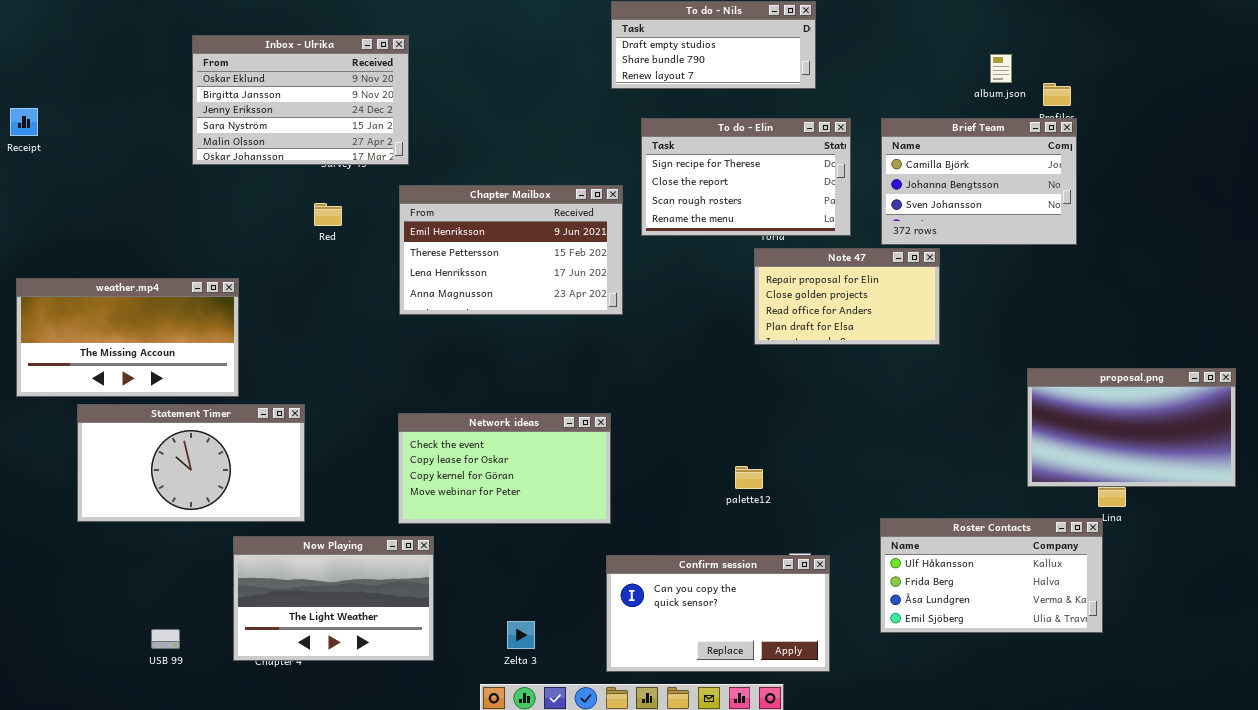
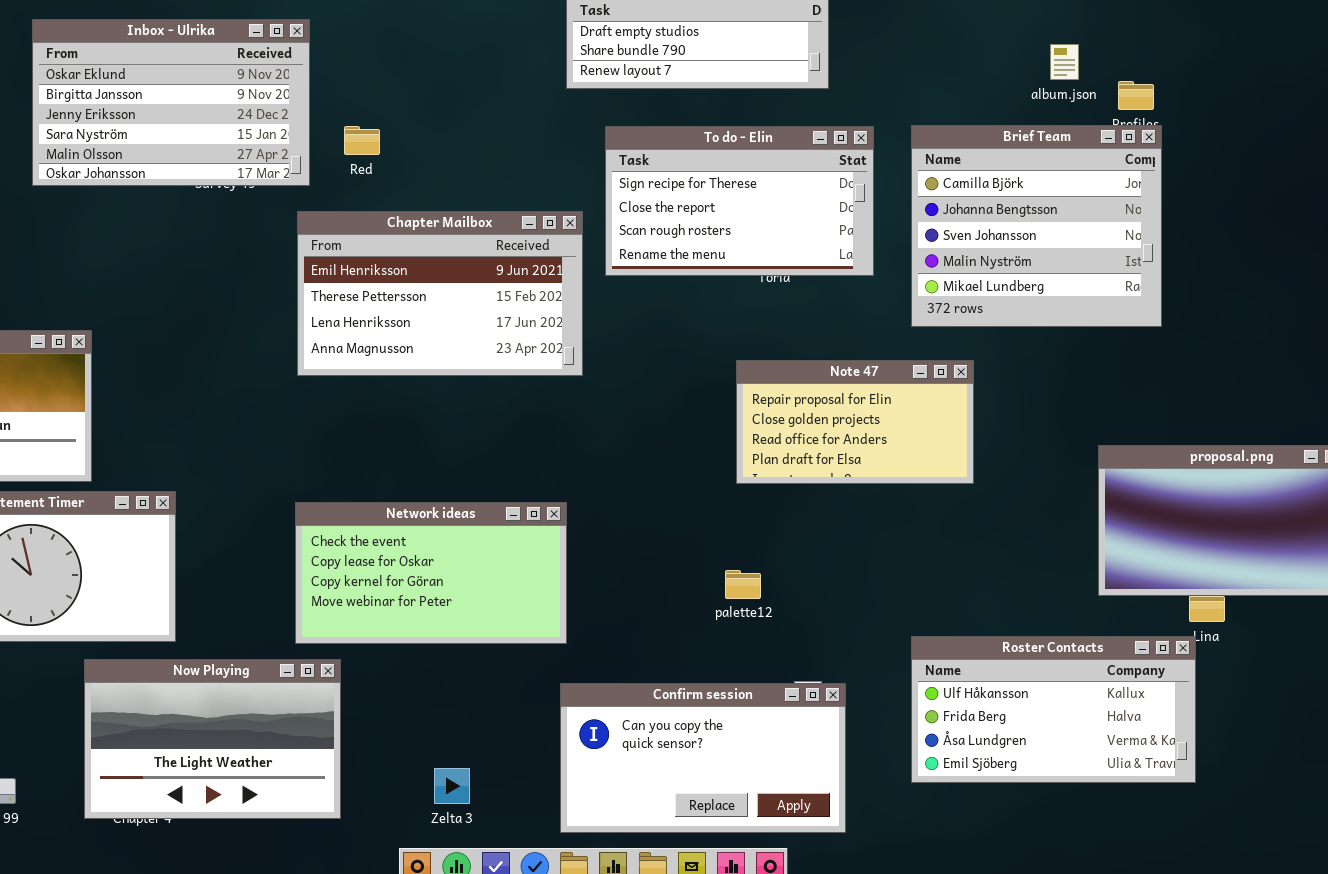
Brief Team: [881,118,1077,245] -> [911,125,1162,327], resized
Red: [314,203,342,226] -> [344,126,380,155], moved
Note 47: [754,248,940,345] -> [736,360,974,484], moved

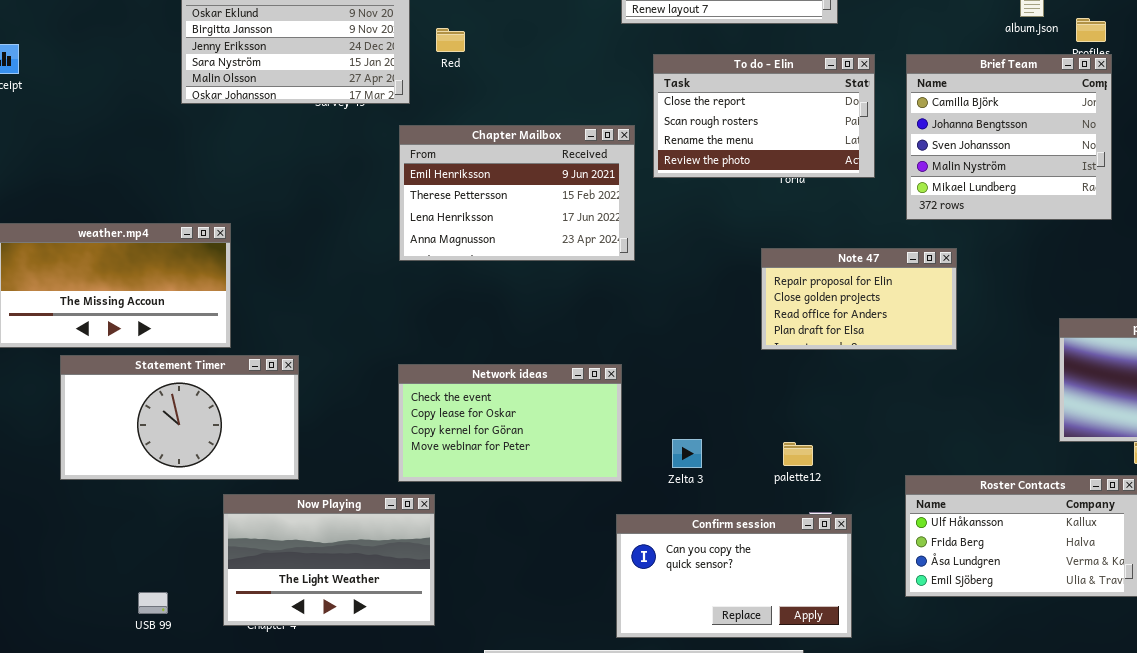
Red: [344,126,380,155] -> [436,28,465,52], moved
To do - Elin: [605,126,874,276] -> [653,54,875,178], scrolled down 1 row
palette12: [725,570,761,599] -> [783,442,813,466], moved
Zelta 3: [434,768,470,804] -> [672,439,702,468], moved

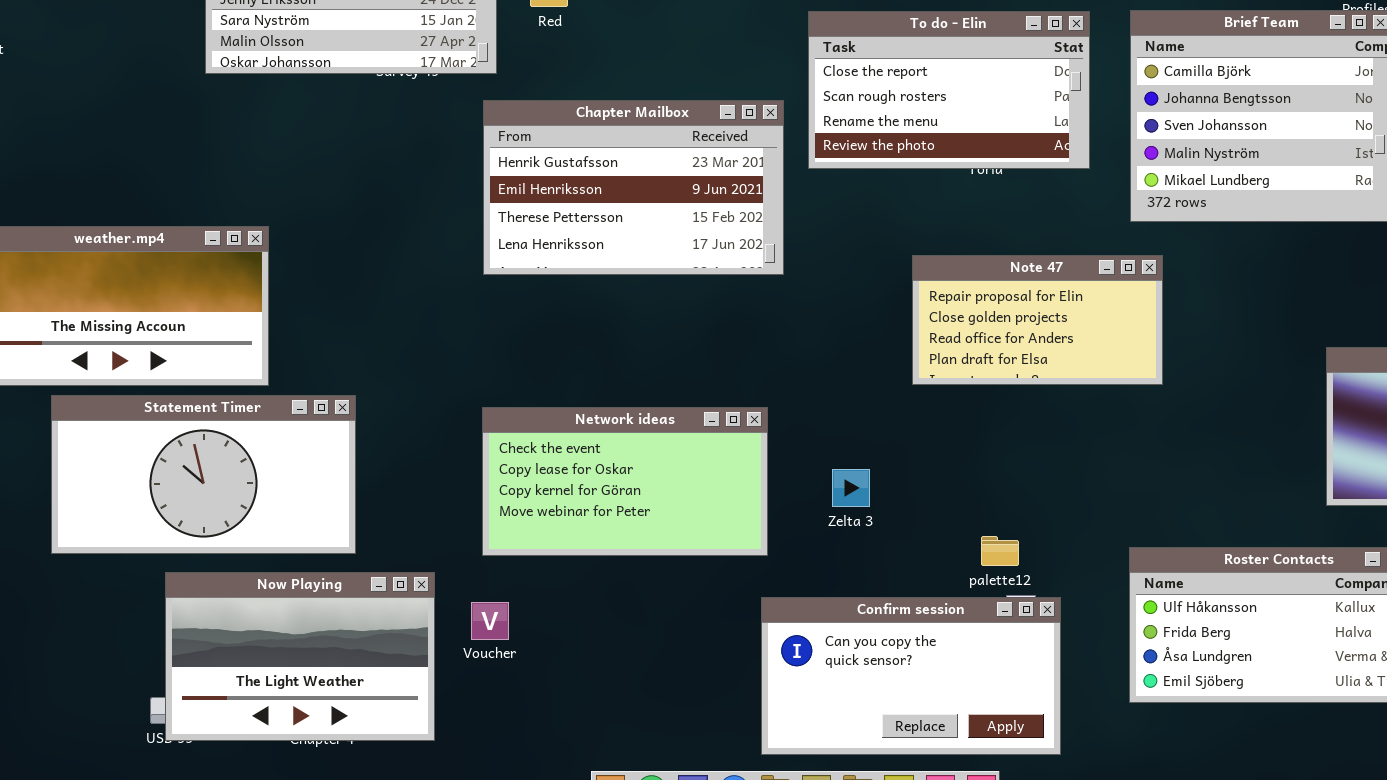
Chapter Mailbox: [399,125,635,261] -> [483,100,784,275], scrolled up 1 row
Note 47: [761,248,957,350] -> [912,255,1163,385], moved
Zelta 3: [672,439,702,468] -> [832,469,870,507], moved
palette12: [783,442,813,466] -> [981,536,1019,566], moved
Now Playing: [223,494,435,626] -> [165,572,435,741], moved

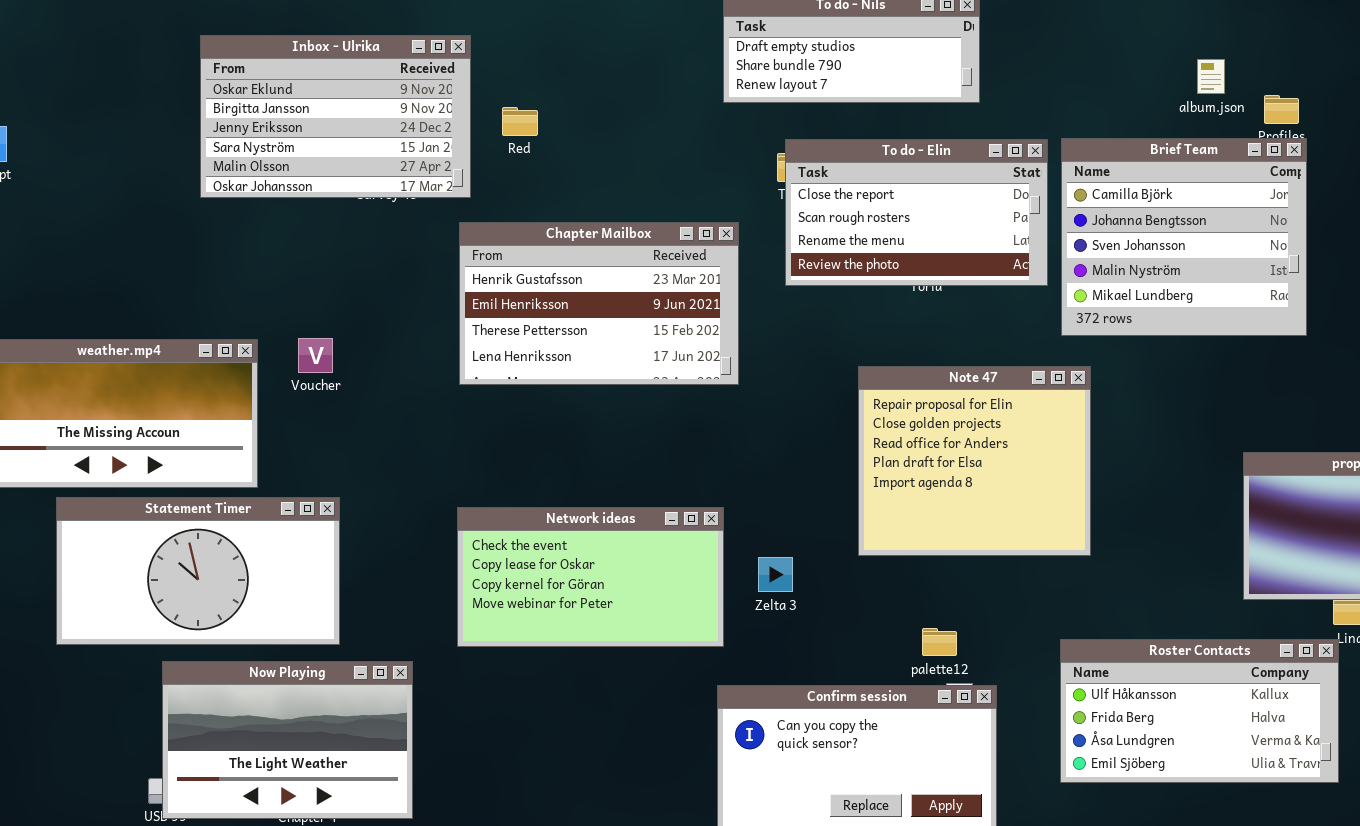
To do - Elin: [808,11,1090,169] -> [785,139,1048,286], moved
Note 47: [912,255,1163,385] -> [858,366,1091,556], resized
Zelta 3: [832,469,870,507] -> [758,557,793,592], moved
Voucher: [471,602,509,640] -> [298,338,333,373], moved

